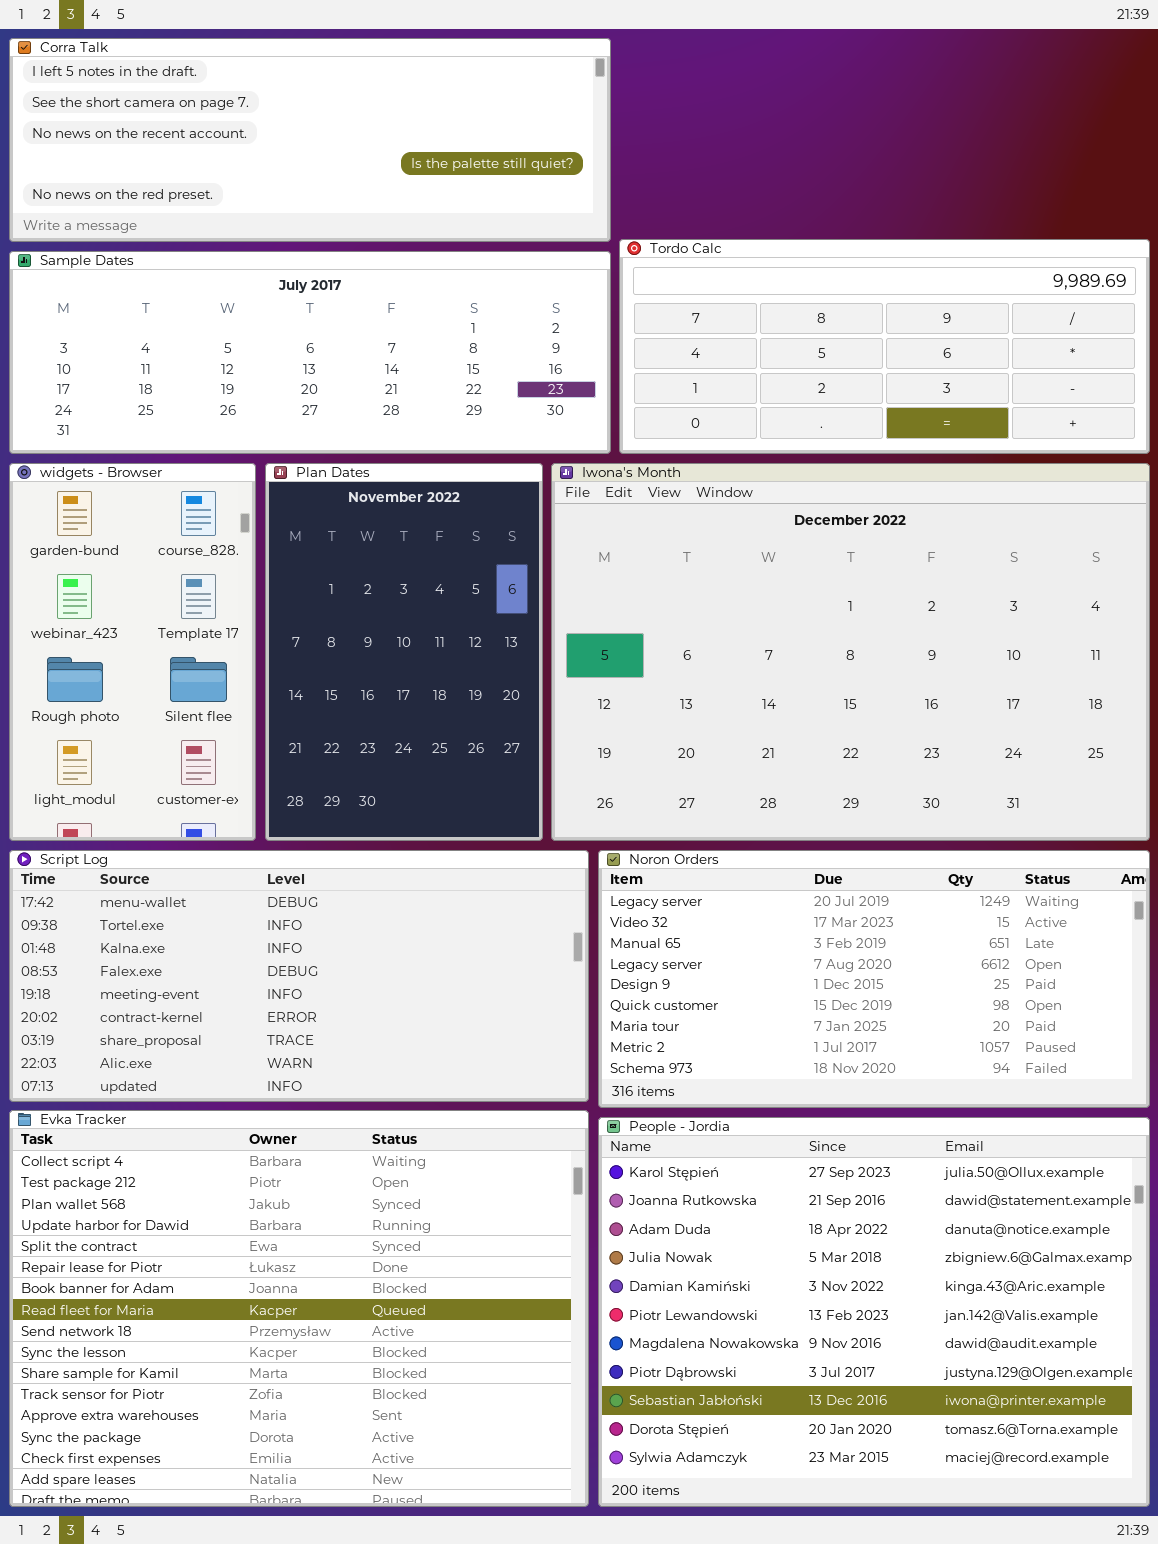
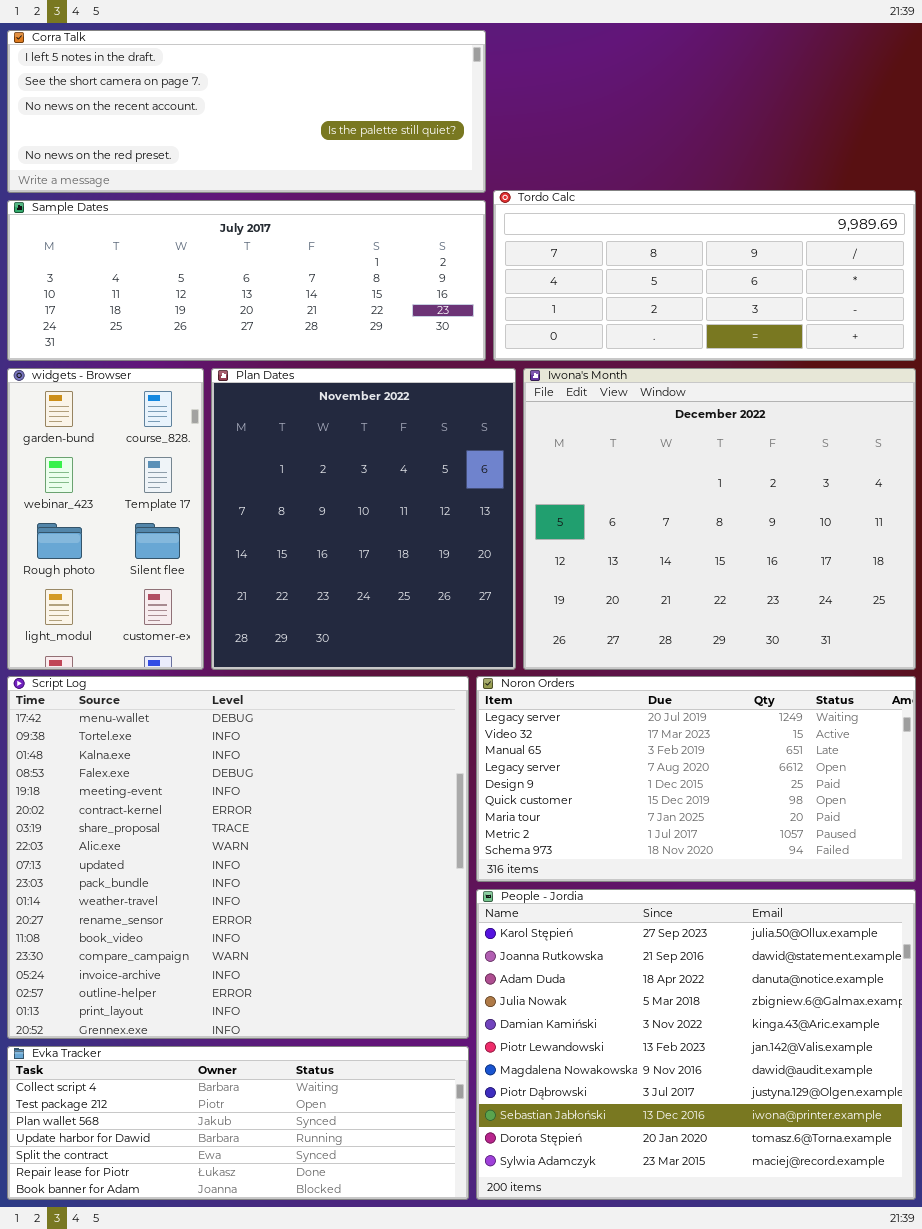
Plan Dates: [265,463,543,841] -> [211,368,516,670], resized
Iwona's Month: [551,463,1150,841] -> [523,368,916,670], resized
Script Log: [9,850,589,1102] -> [7,676,469,1039], resized
Evka Tracker: [9,1110,589,1507] -> [7,1046,469,1200], resized

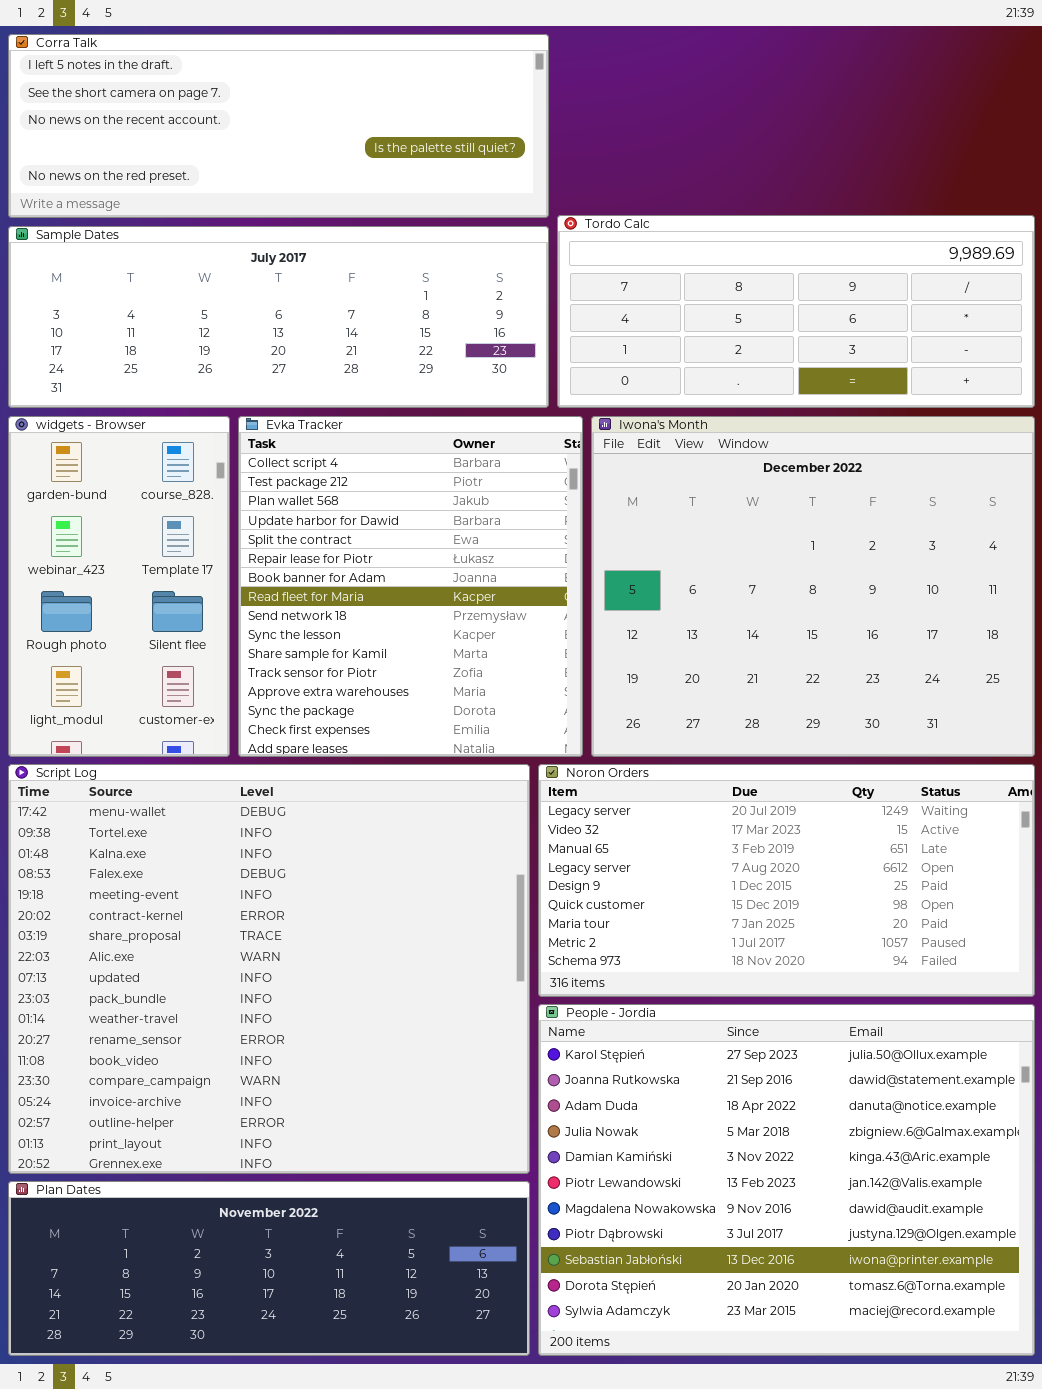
Plan Dates: [211,368,516,670] -> [8,1181,530,1356], moved, resized
Evka Tracker: [7,1046,469,1200] -> [238,416,583,757], moved, resized

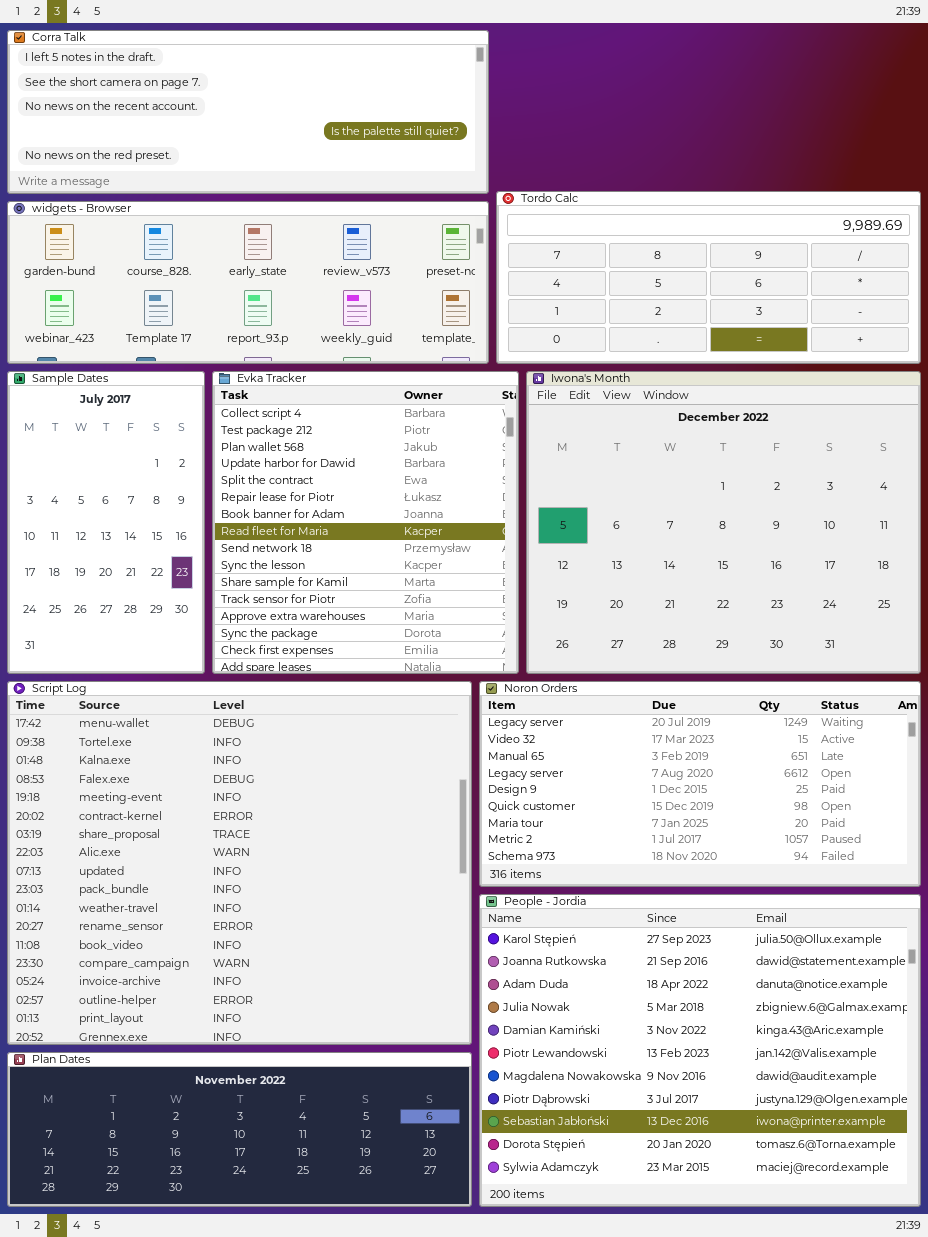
Sample Dates: [8,226,549,408] -> [7,371,205,674], moved, resized
widgets - Browser: [8,416,230,757] -> [7,201,489,364], moved, resized

